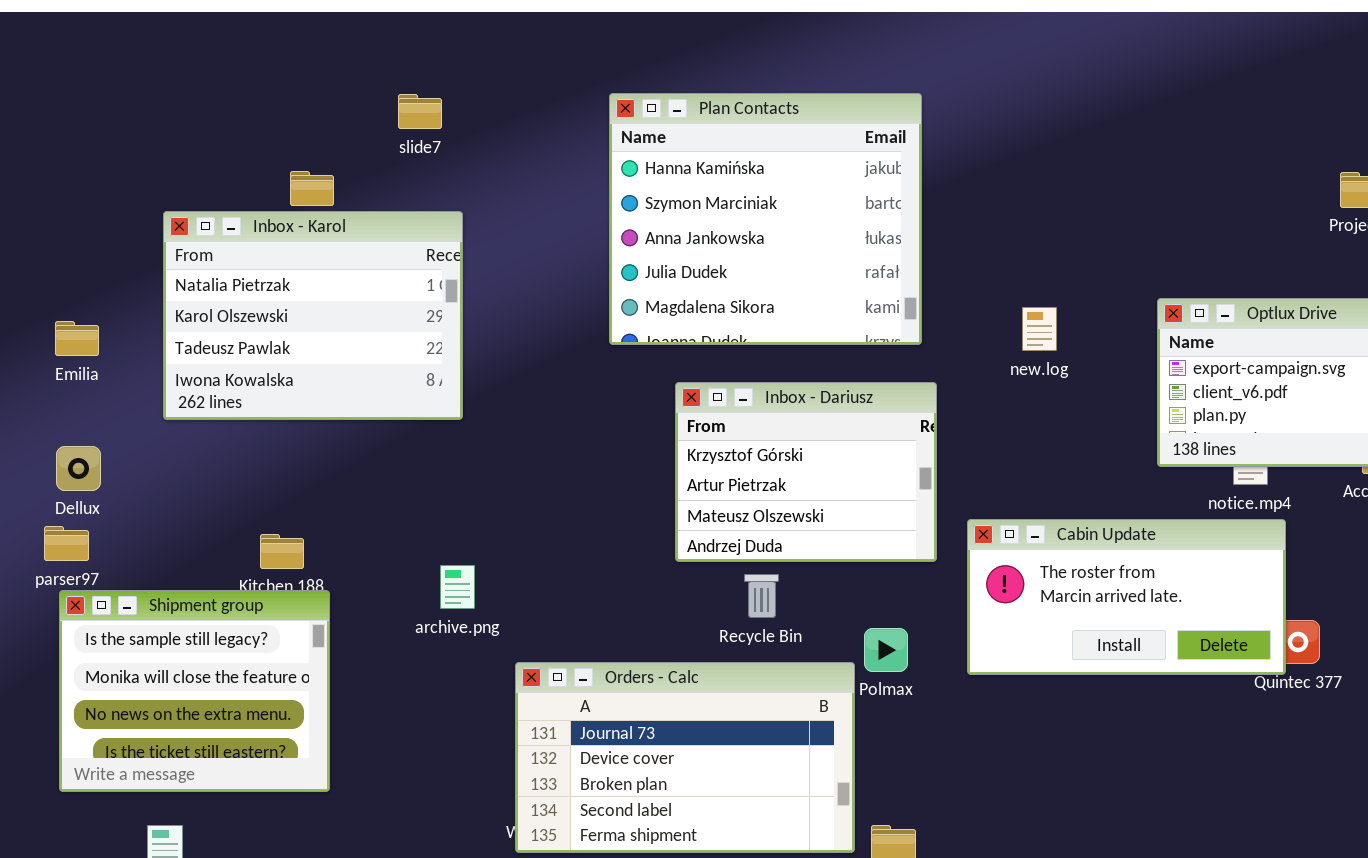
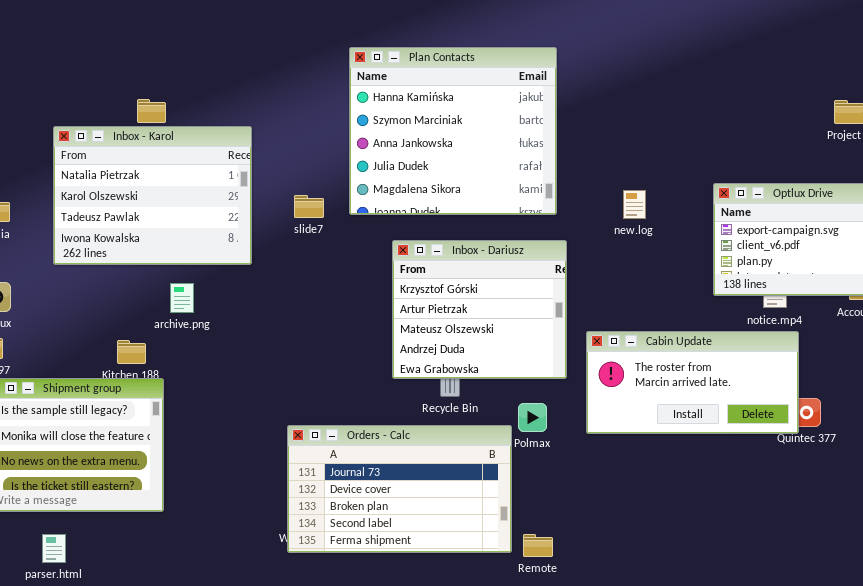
slide7: [398,94,442,129] -> [294,195,324,218], moved
Inbox - Dariusz: [675,382,937,562] -> [392,240,567,379], resized
archive.png: [440,565,475,609] -> [170,283,194,313], moved

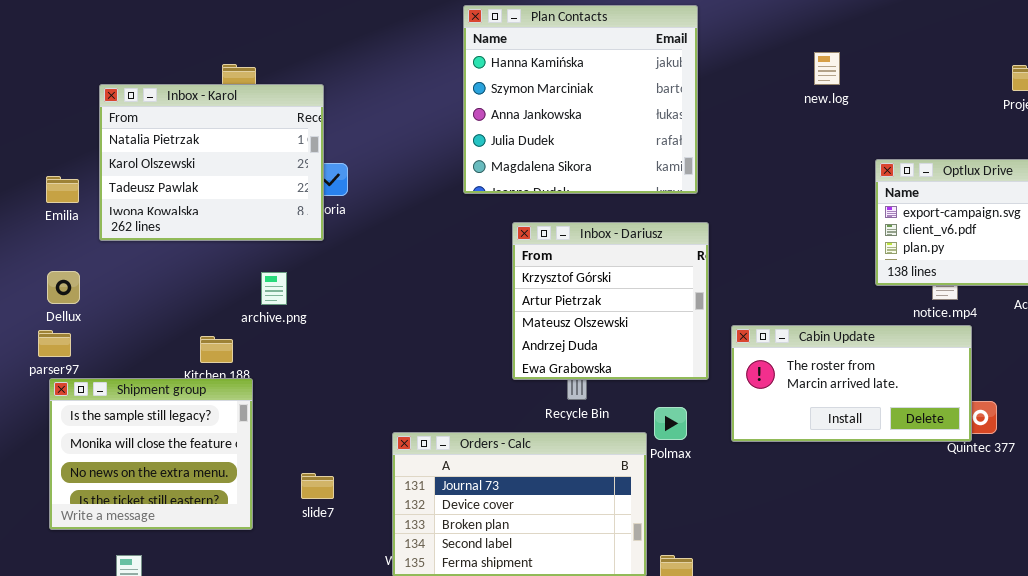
Inbox - Karol: [53,126,252,265] -> [99,84,324,241], moved
new.log: [623,190,646,219] -> [814,52,840,85], moved
slide7: [294,195,324,218] -> [301,473,334,499], moved

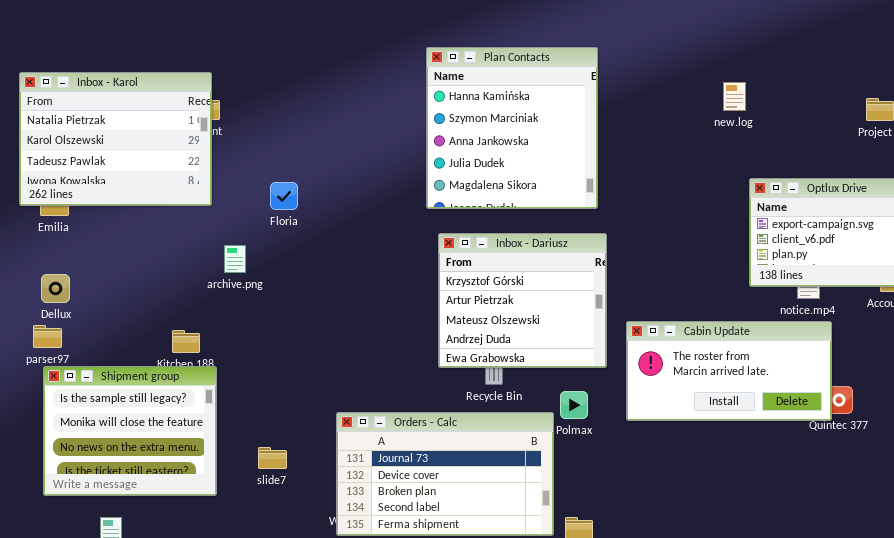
Plan Contacts: [463,5,698,194] -> [426,47,598,209], resized
new.log: [814,52,840,85] -> [723,82,746,111], moved
Inbox - Karol: [99,84,324,241] -> [19,72,212,206], moved
archive.png: [261,272,287,305] -> [224,245,246,273], moved

